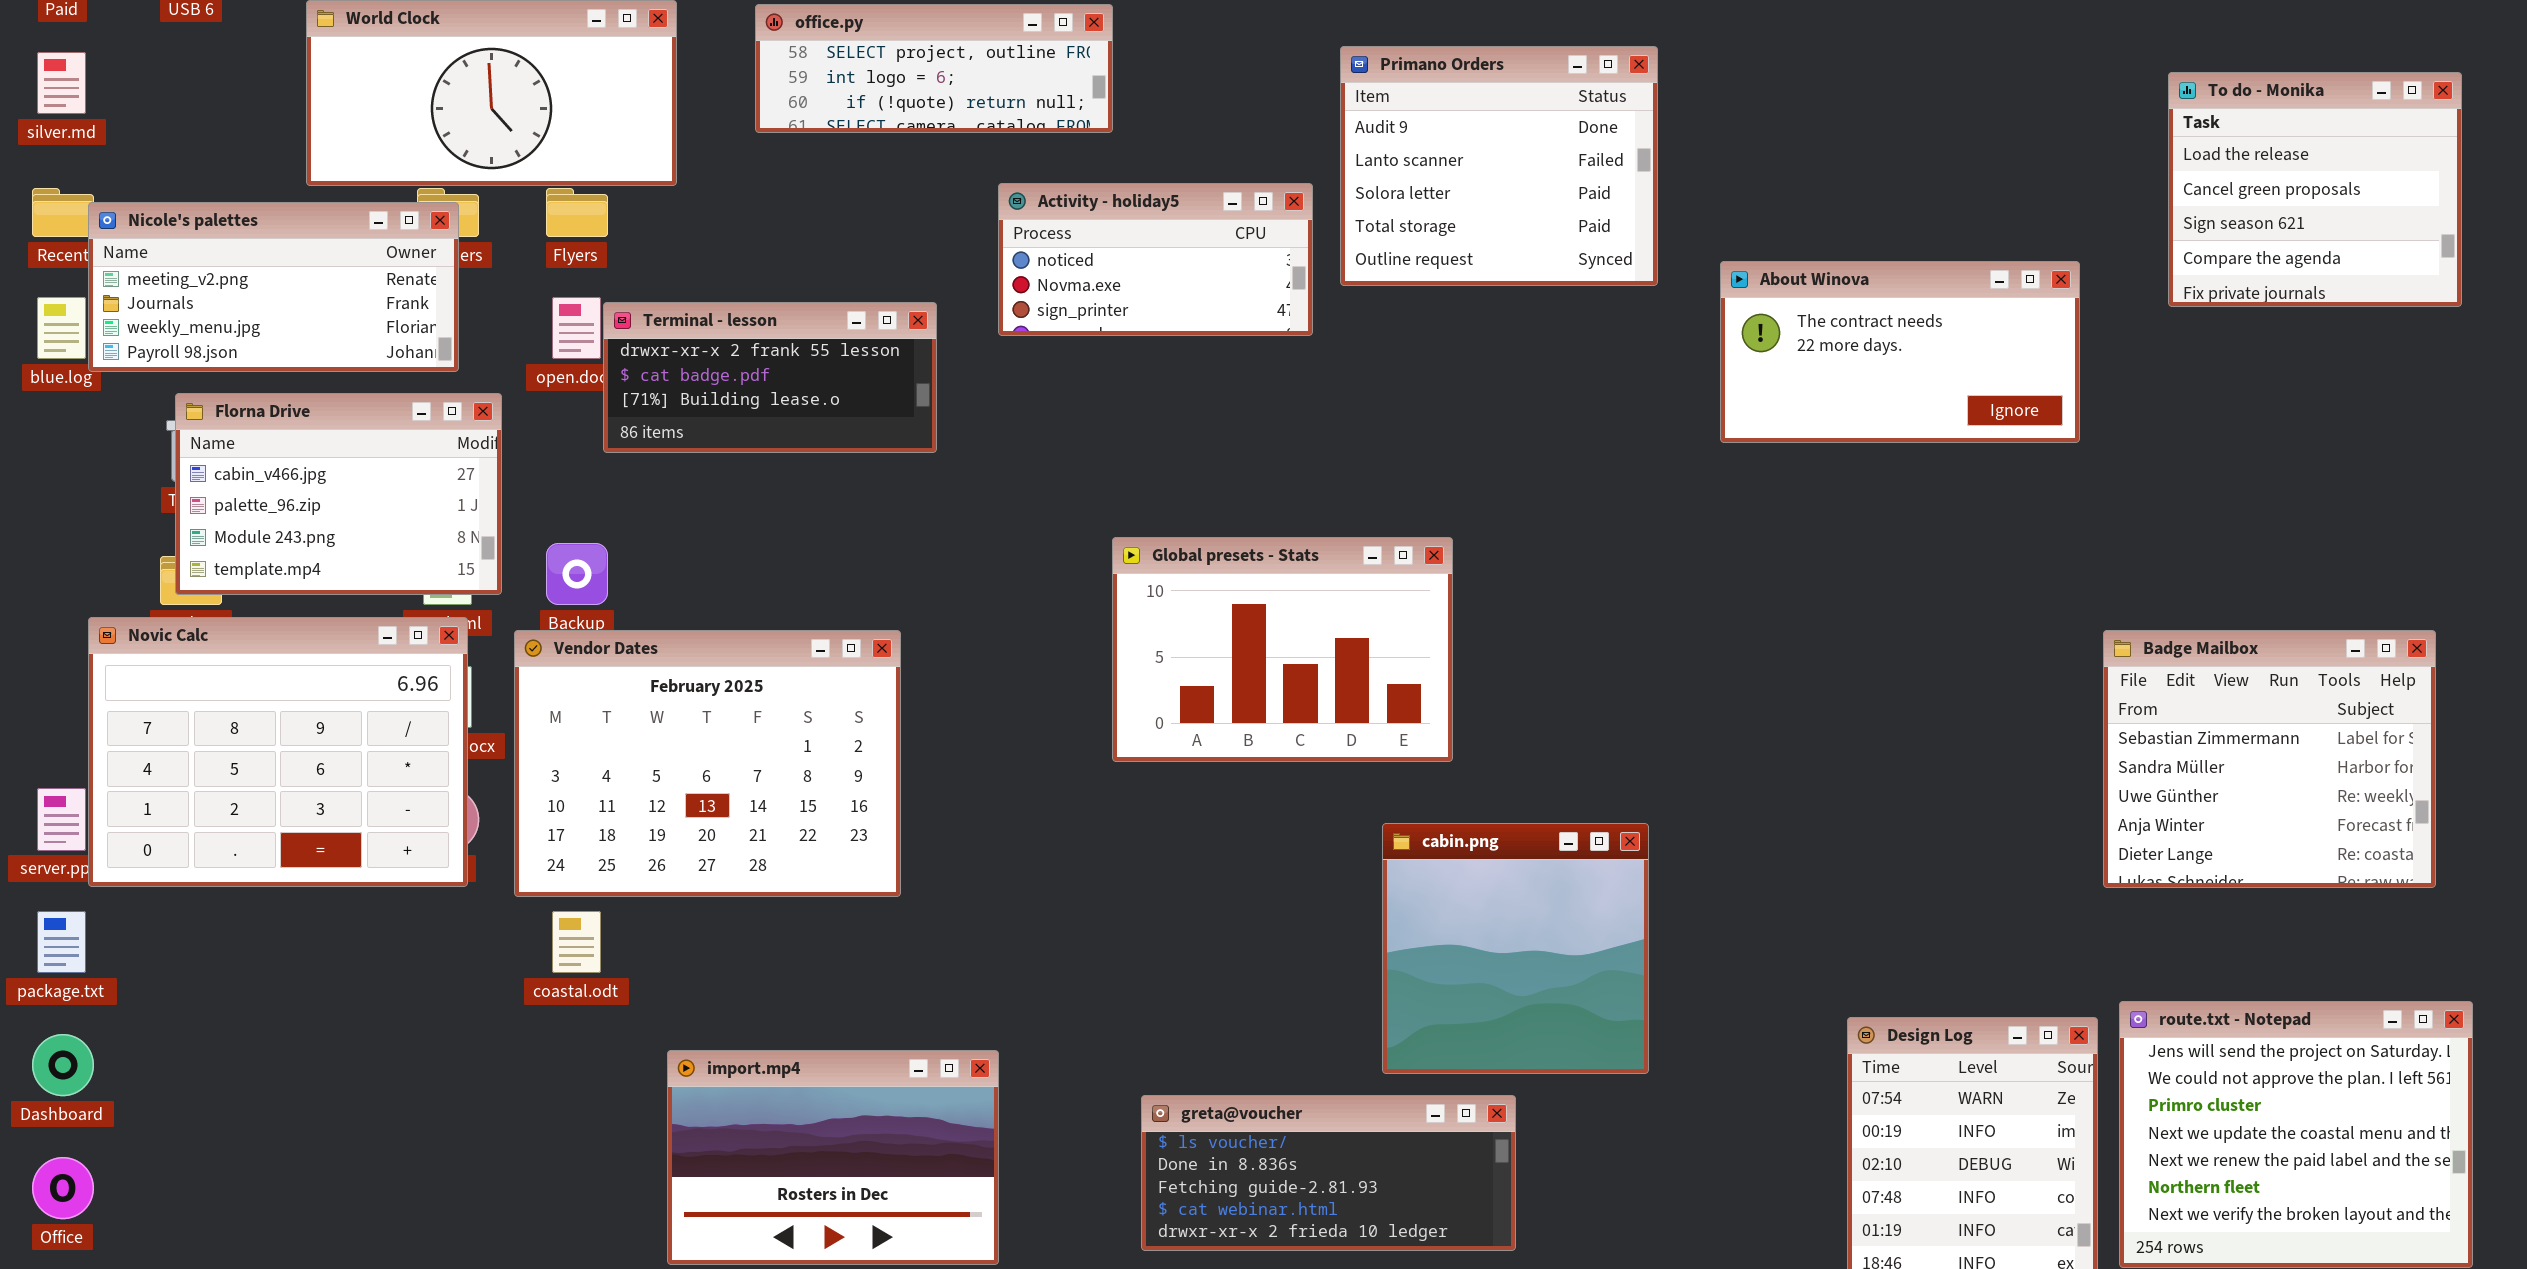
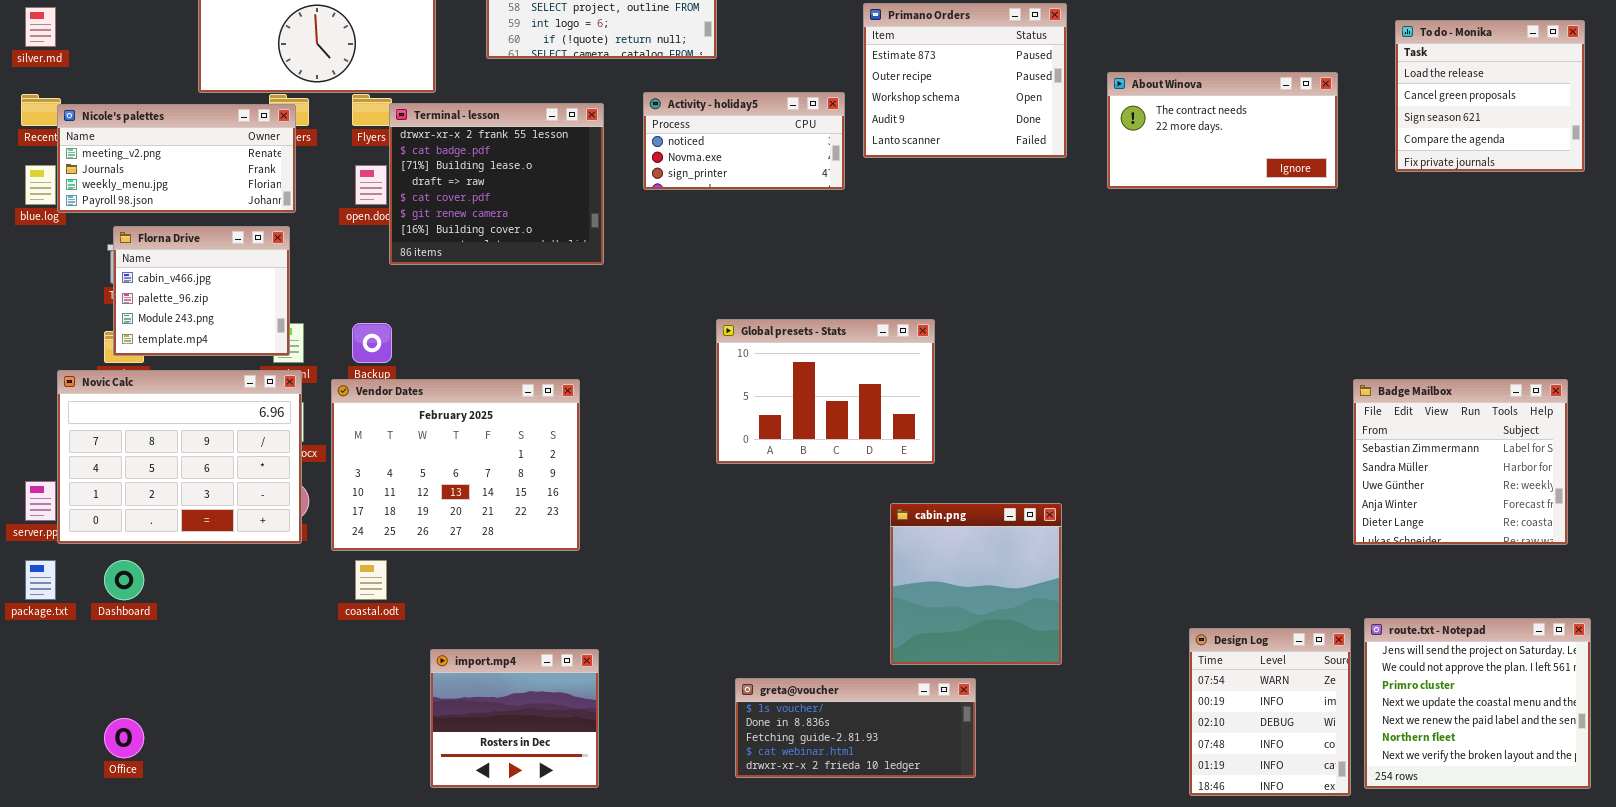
Primano Orders: [1340,46,1658,286] -> [863,3,1067,158], scrolled up 3 rows
About Winova: [1720,261,2080,443] -> [1107,72,1338,189], moved
Terminal - lesson: [603,302,937,453] -> [389,103,604,265], resized
Florna Drive: [175,393,502,595] -> [113,226,290,356], resized
Dashboard: [32,1034,94,1096] -> [104,560,144,600], moved
import.mp4: [667,1050,999,1265] -> [430,649,599,788], resized
Office: [32,1157,94,1219] -> [104,718,144,758], moved

